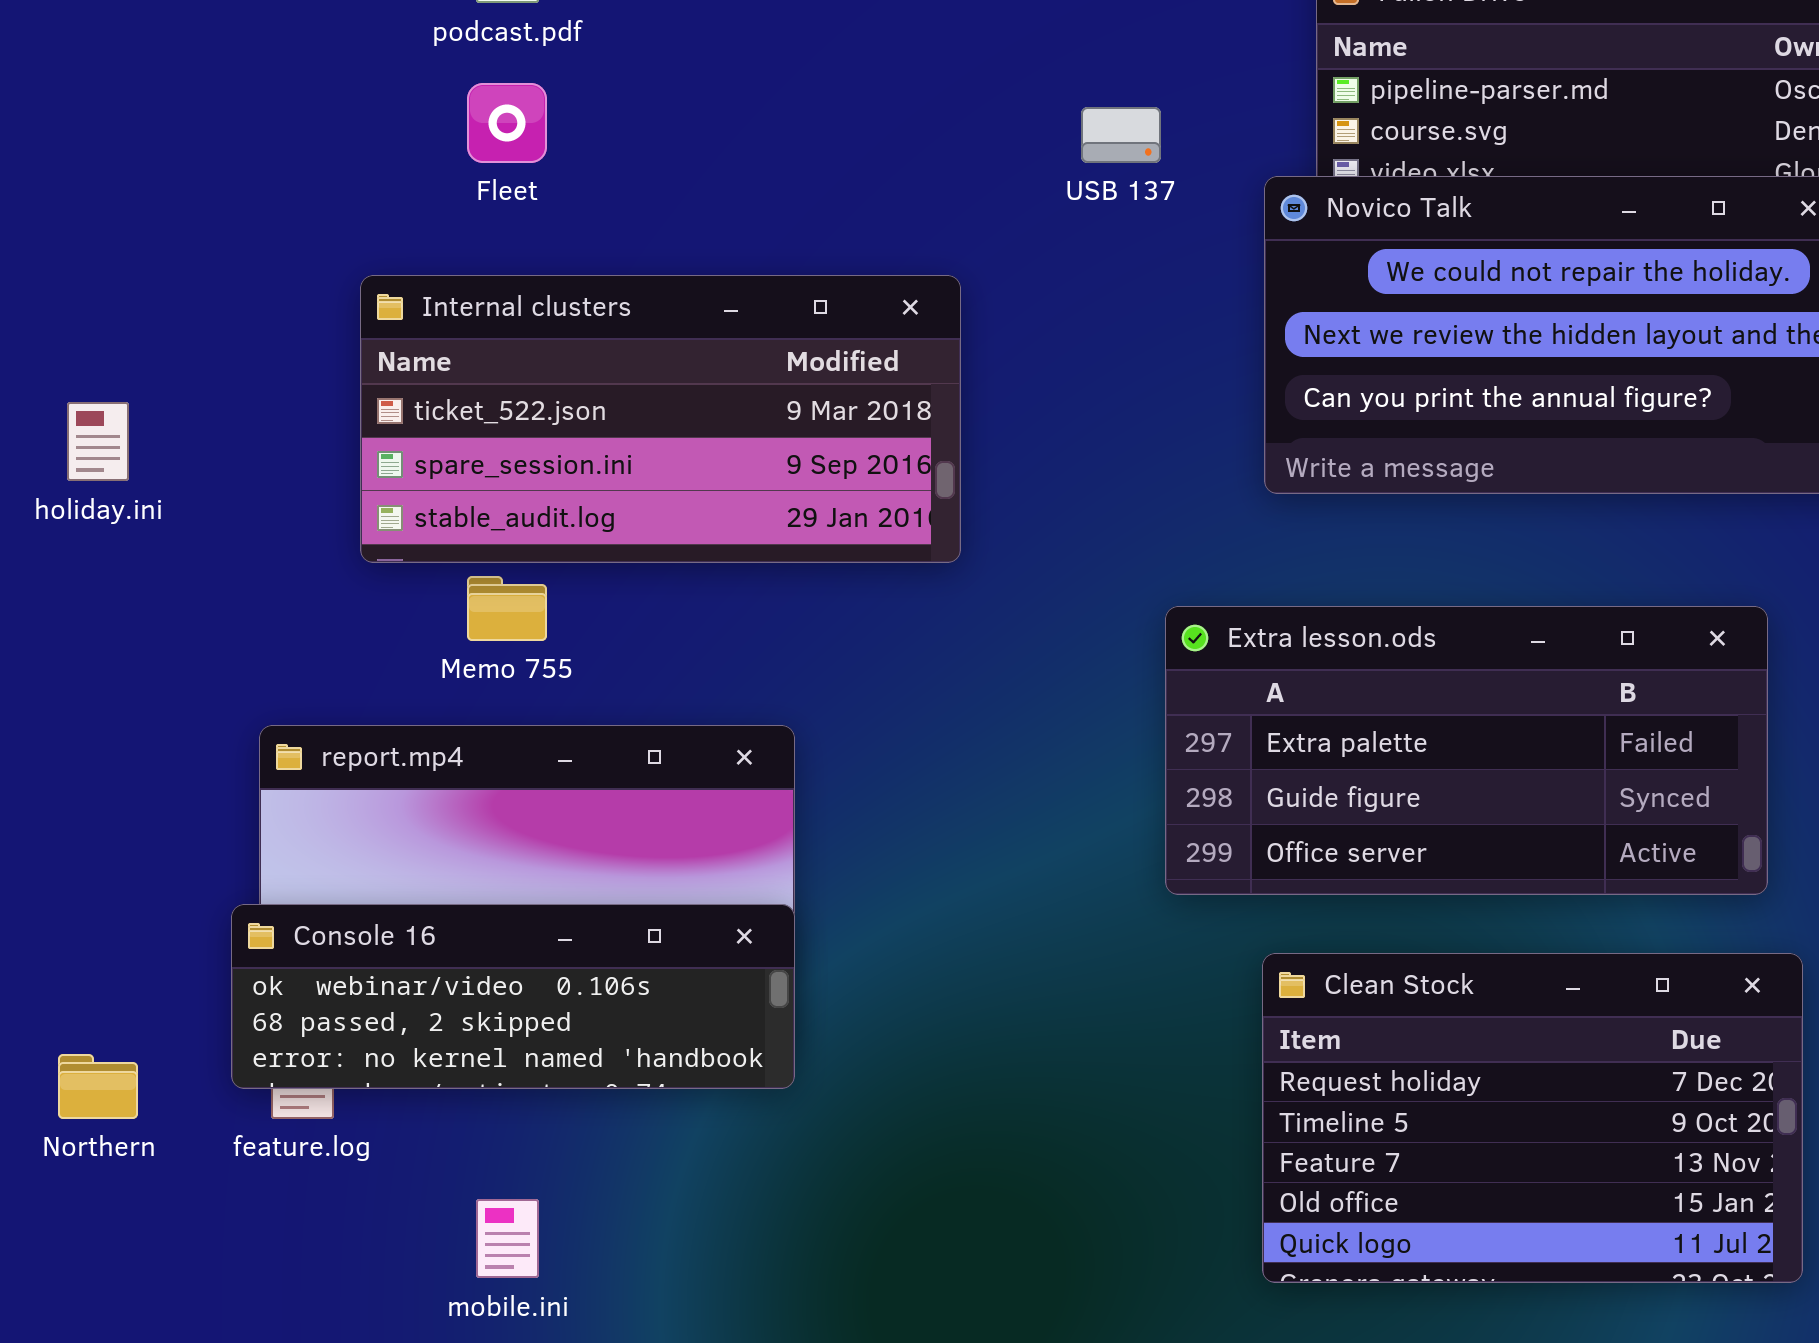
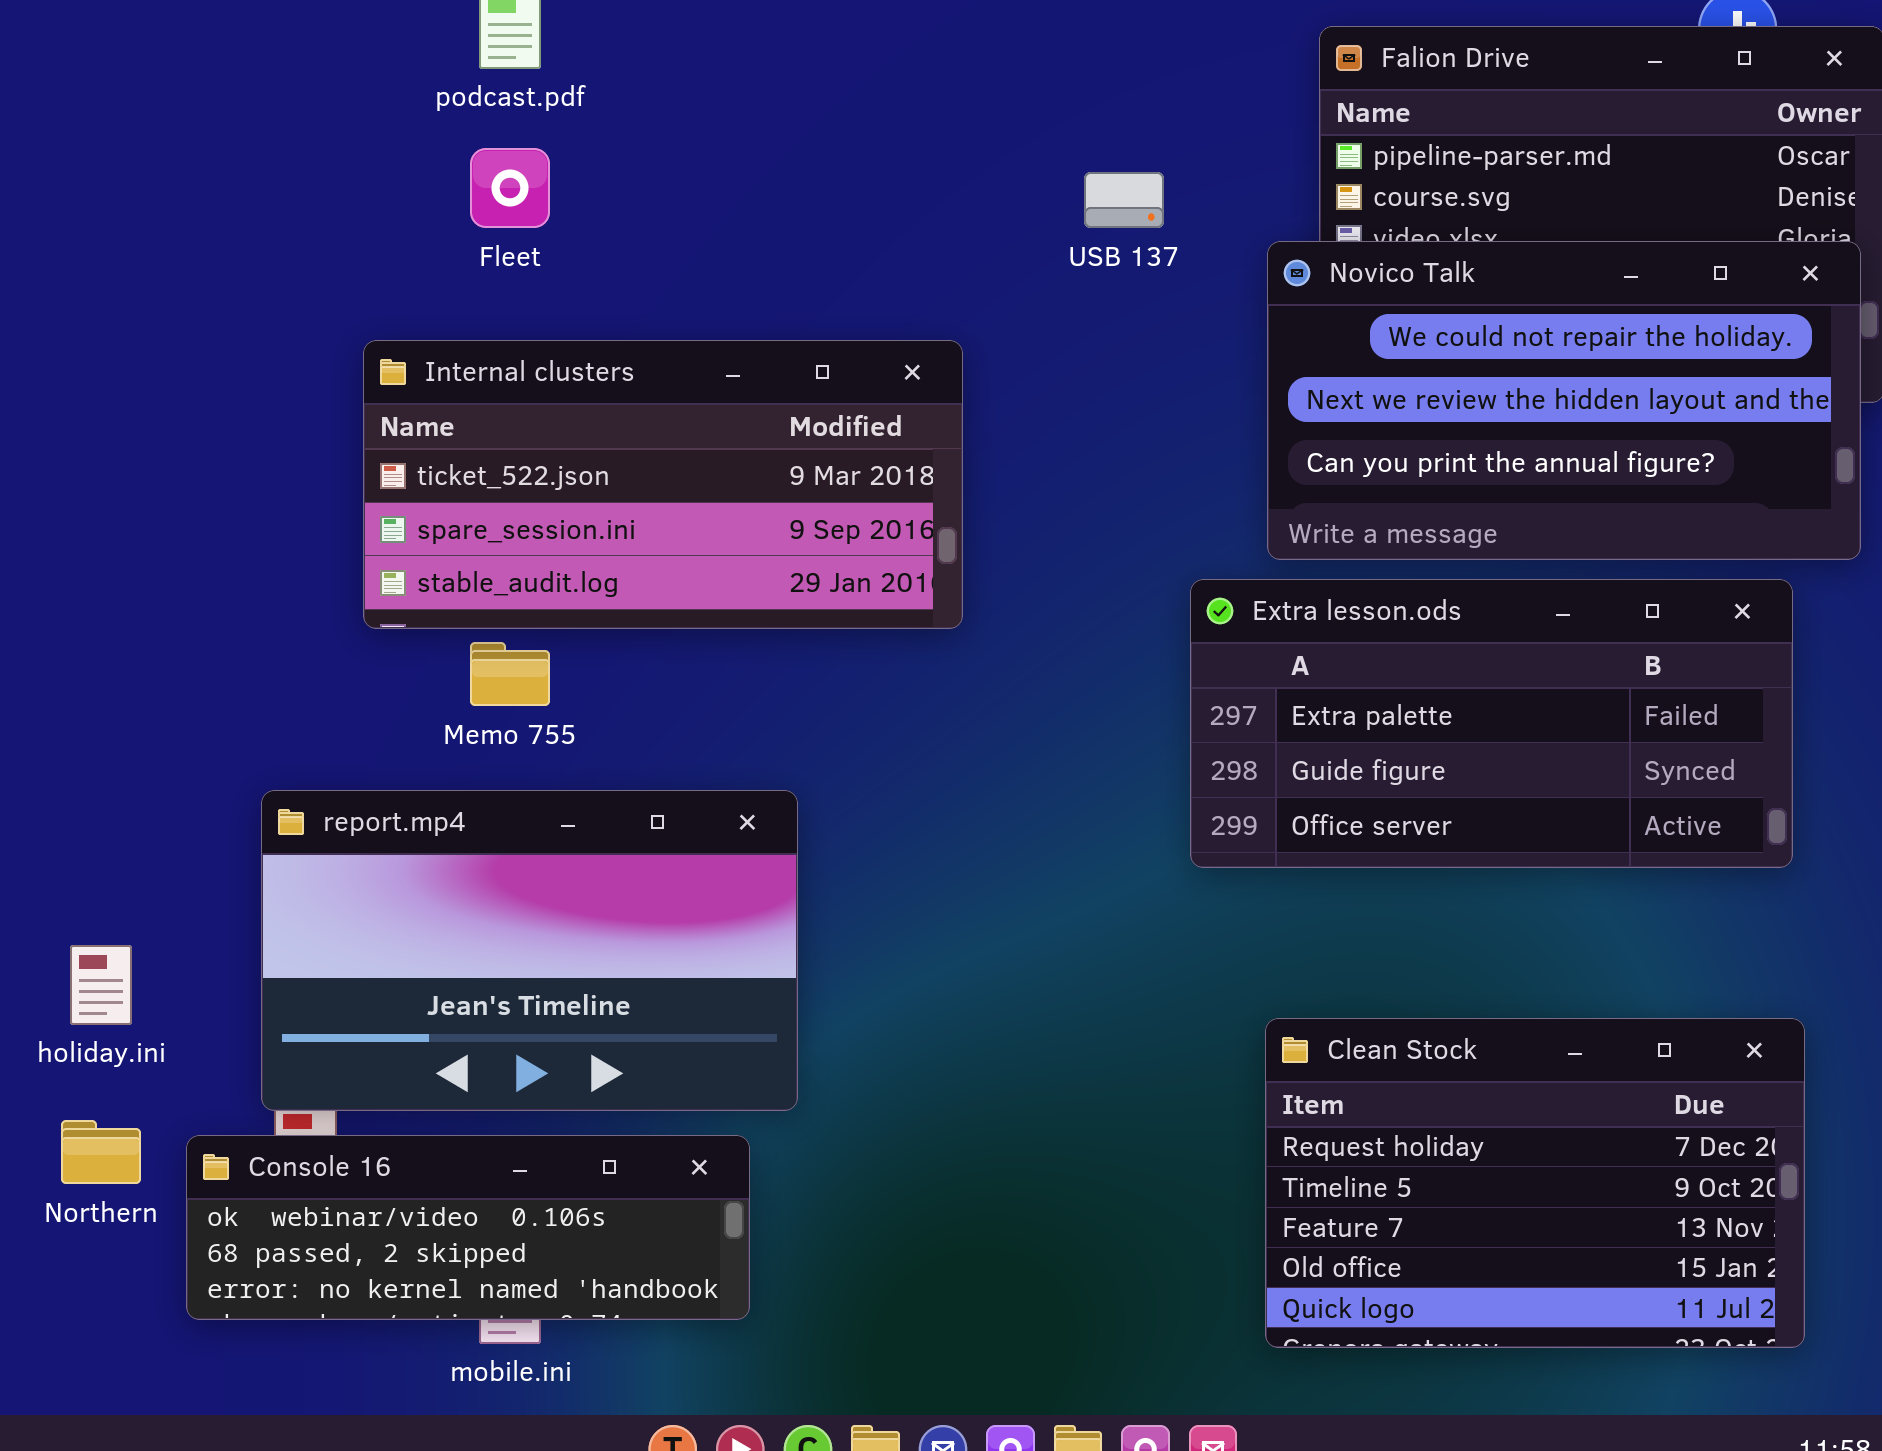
holiday.ini: [67,402,129,481] -> [70,945,132,1025], moved
Extra lesson.ods: [1165,606,1768,895] -> [1190,579,1793,868], moved
Console 16: [231,904,795,1089] -> [186,1135,750,1320], moved

